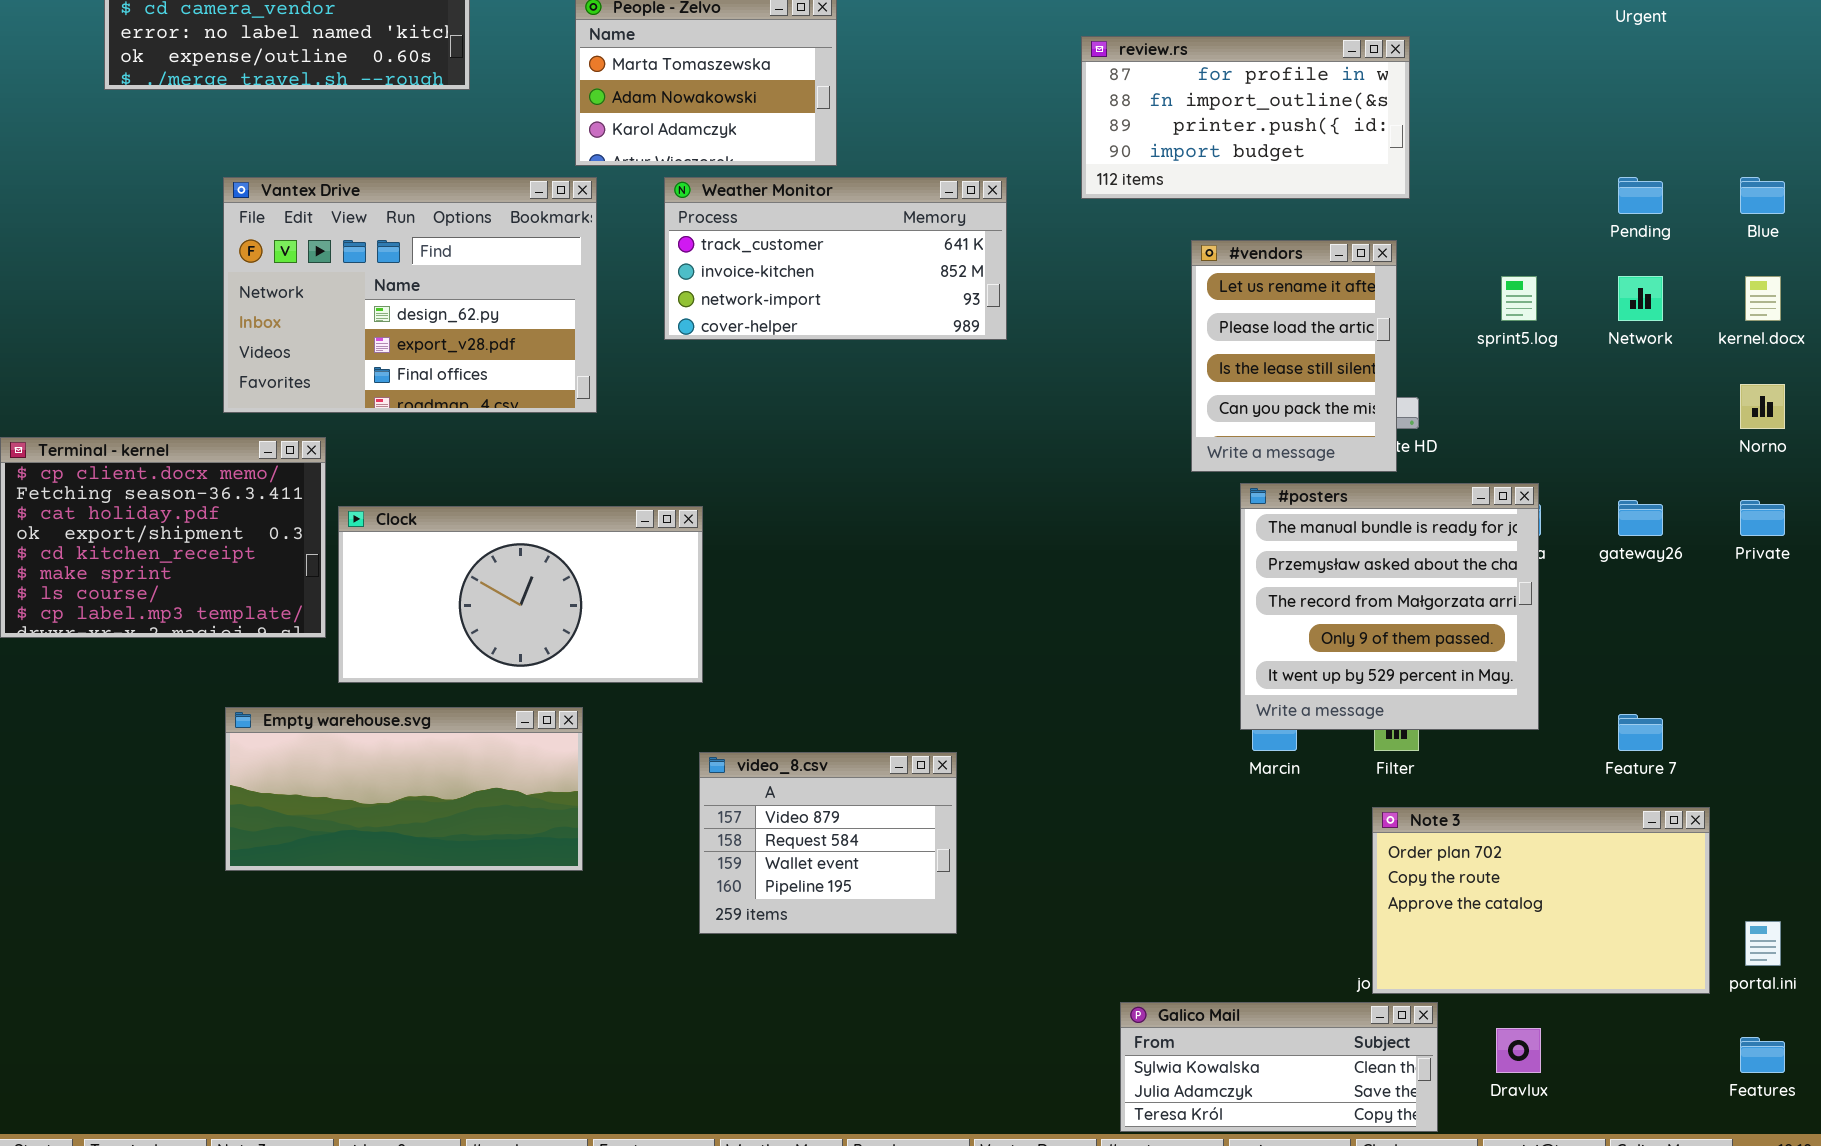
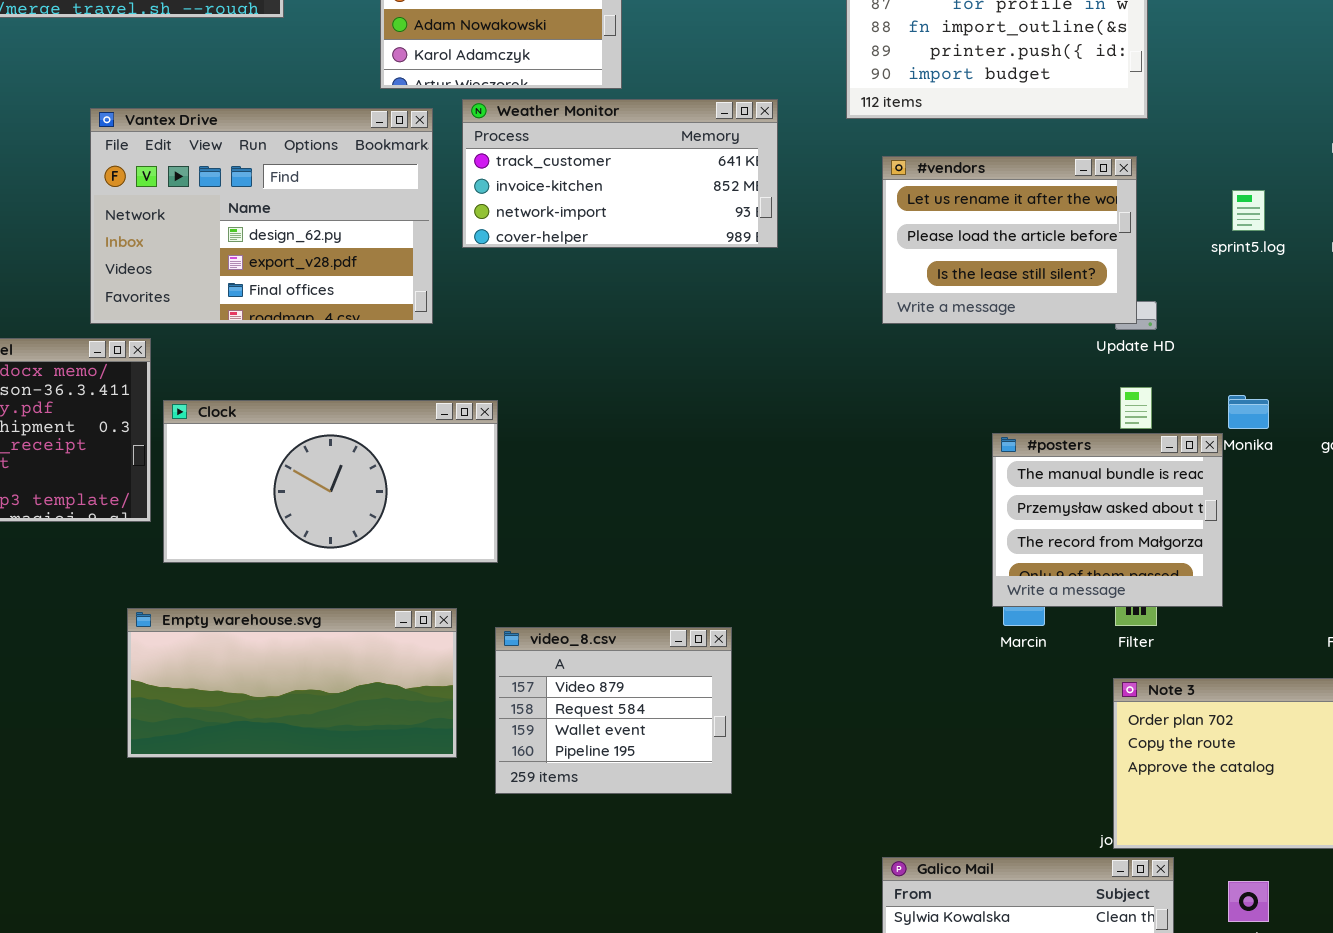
Vantex Drive: [223,177,597,413] -> [90,108,433,324], moved
#vendors: [1191,240,1397,472] -> [882,156,1137,324], resized
#posters: [1240,483,1539,730] -> [992,433,1223,607], resized
Empty warehouse.svg: [225,707,583,871] -> [127,608,457,758], moved

